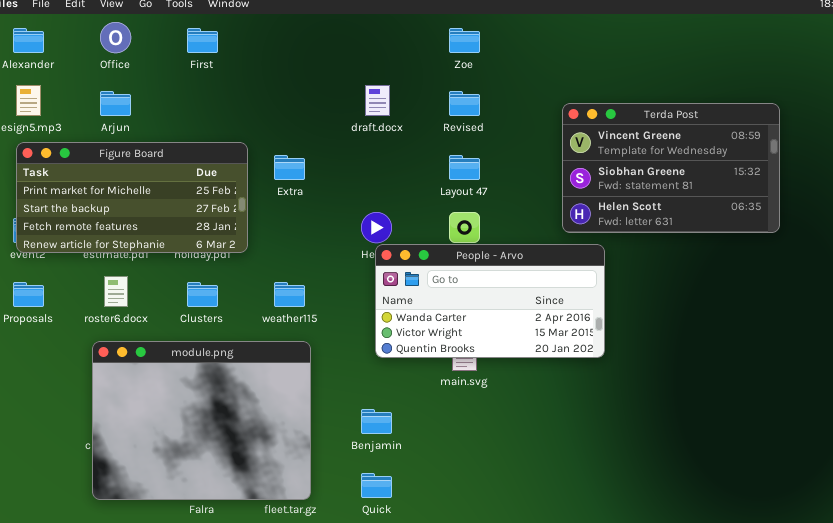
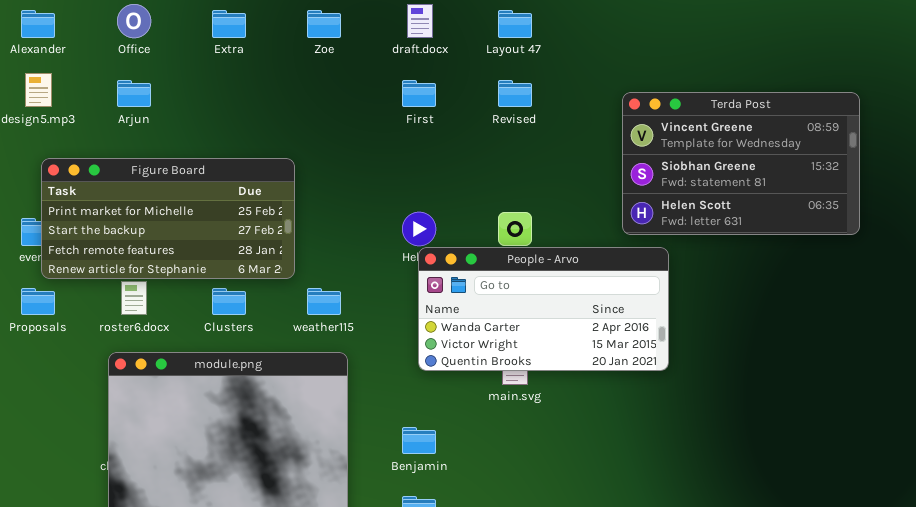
First: [187,28,218,53] -> [402,80,436,107], moved
Zoe: [449,28,480,53] -> [307,10,341,38], moved
draft.docx: [365,85,390,116] -> [407,4,433,38], moved
Figure Board: [16,142,248,253] -> [41,158,295,279], moved
Extra: [274,155,305,180] -> [212,10,246,38], moved
Layout 47: [449,155,480,180] -> [498,10,532,38], moved

